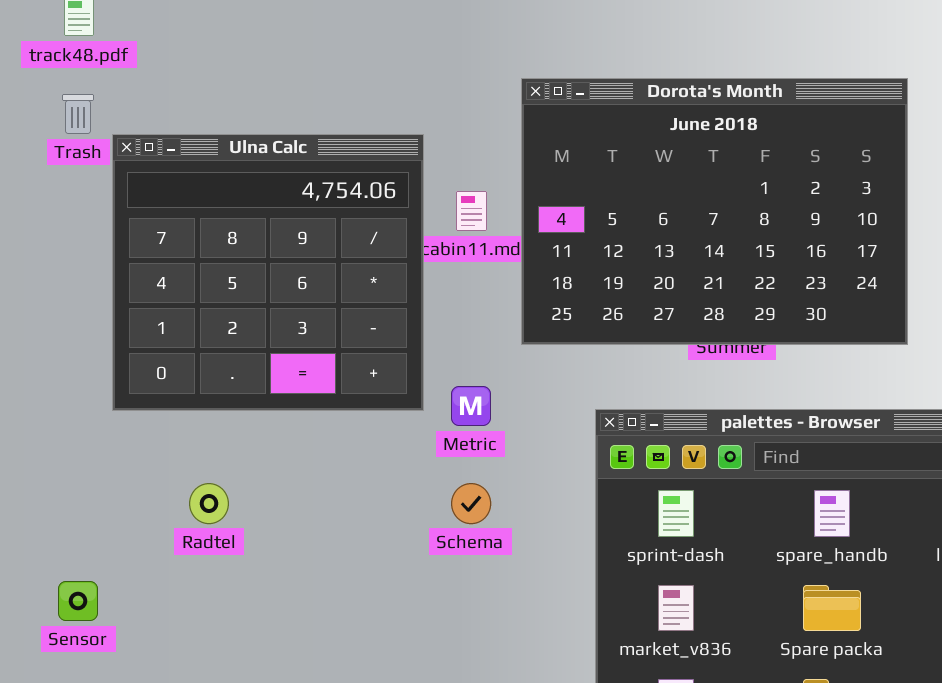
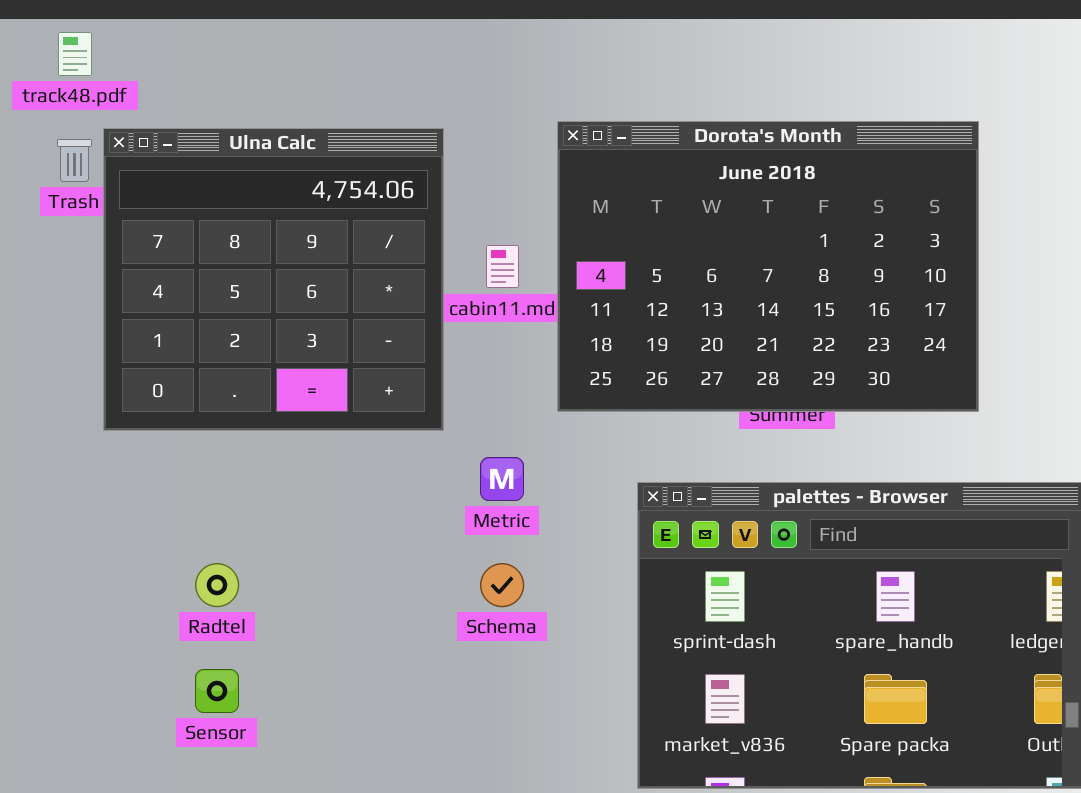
Ulna Calc: [112,134,424,411] -> [103,128,444,431], moved
Sensor: [58,581,98,621] -> [195,669,239,713], moved

